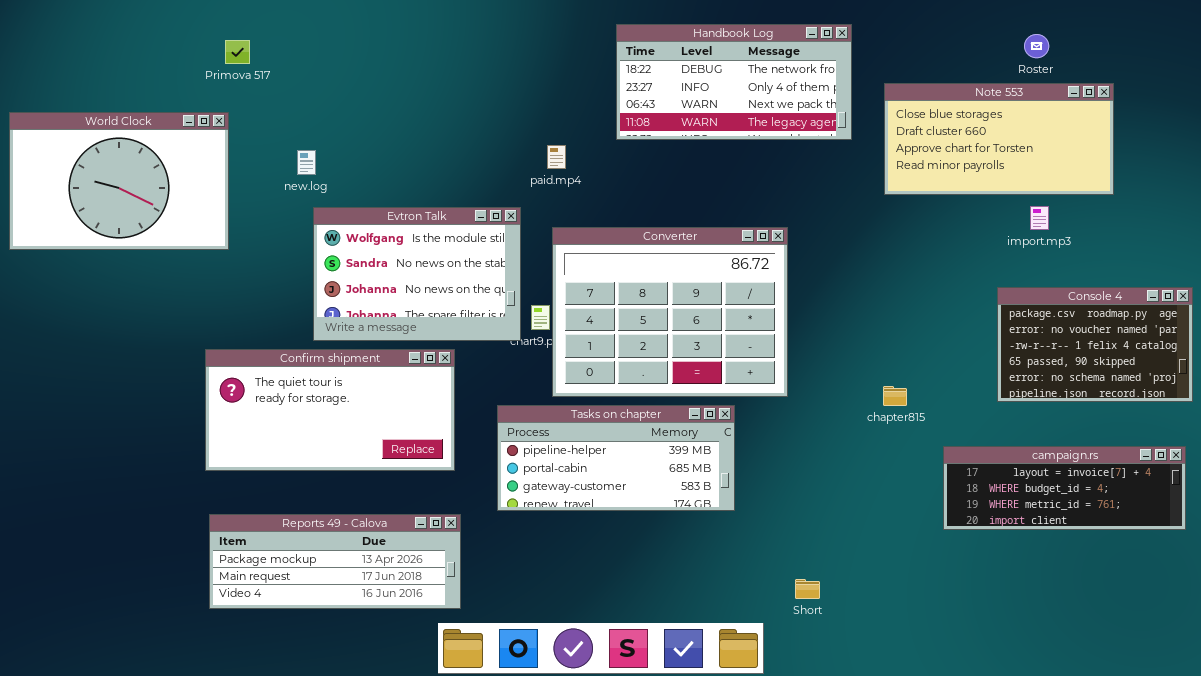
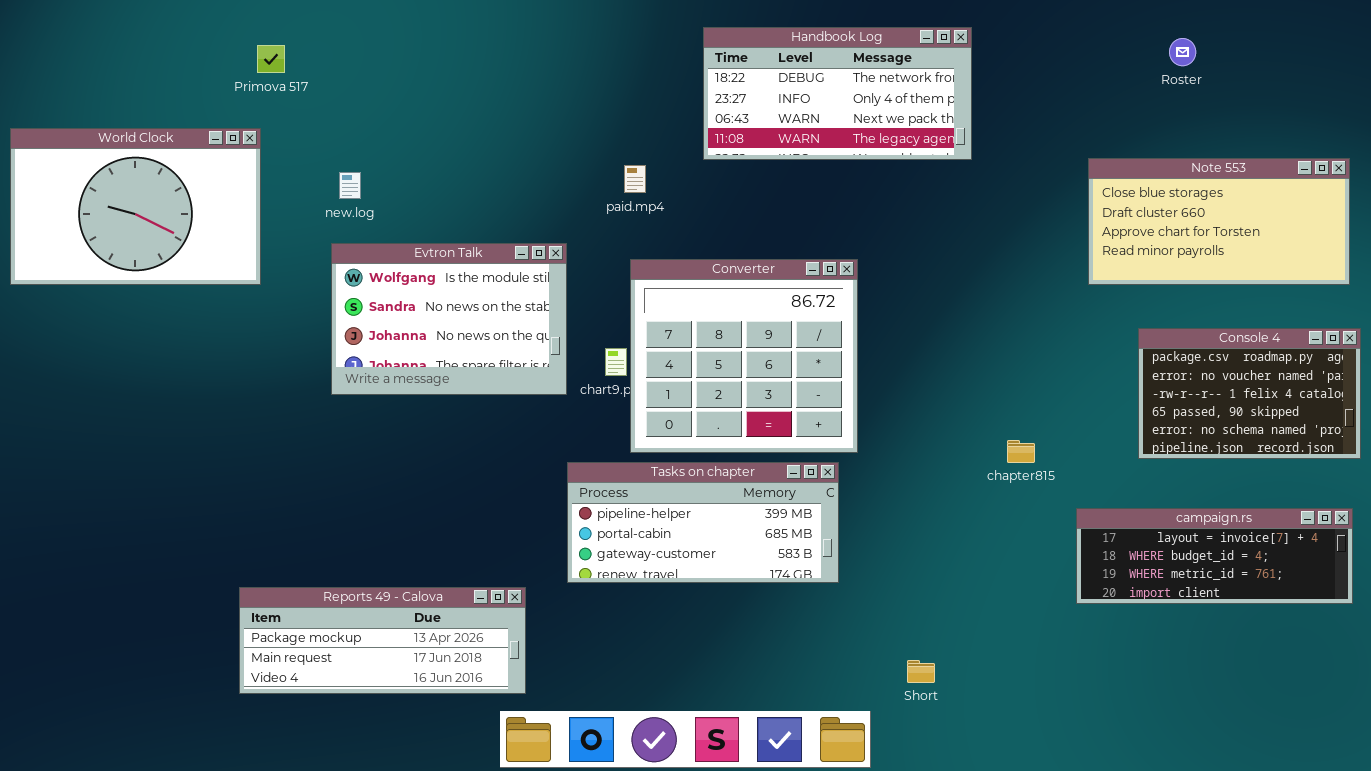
Note 553: [884,83,1114,195] -> [1088,158,1350,285], moved
Evtron Talk: [313,207,521,341] -> [331,243,567,395], moved
Converter: [552,227,788,397] -> [630,259,858,453], resized
Confirm shipment: [205,349,455,471] -> none, closed

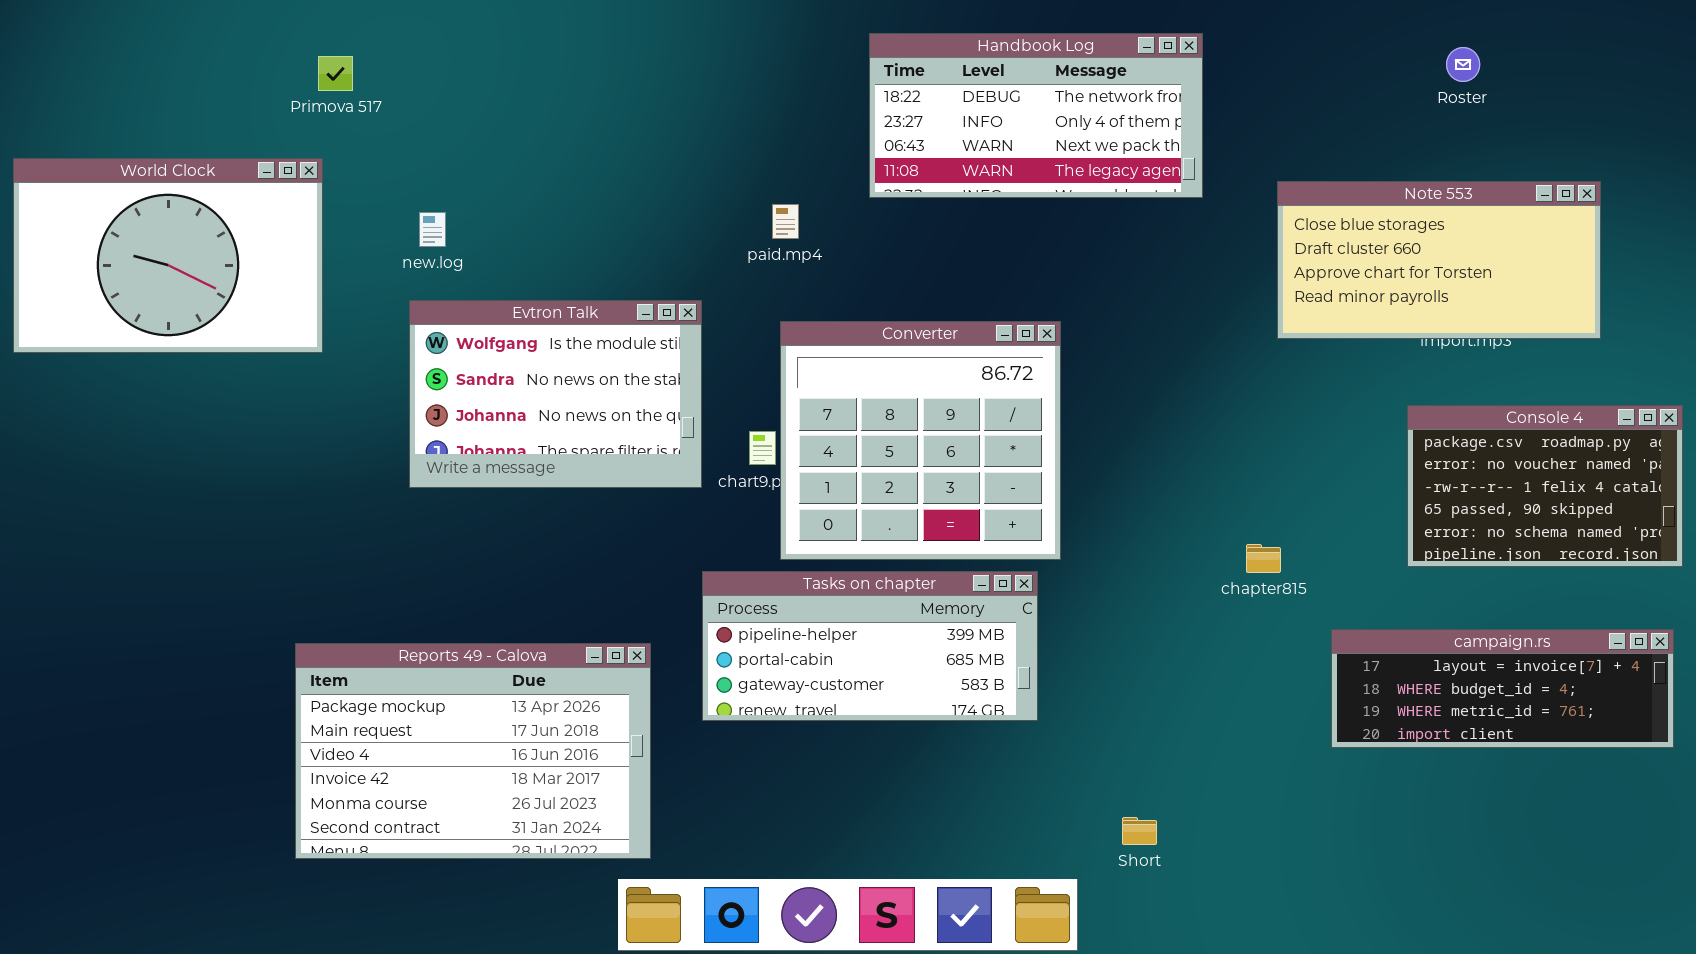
Note 553: [1088,158,1350,285] -> [1277,181,1601,339], moved
Reports 49 - Calova: [239,587,526,694] -> [295,643,651,859], resized

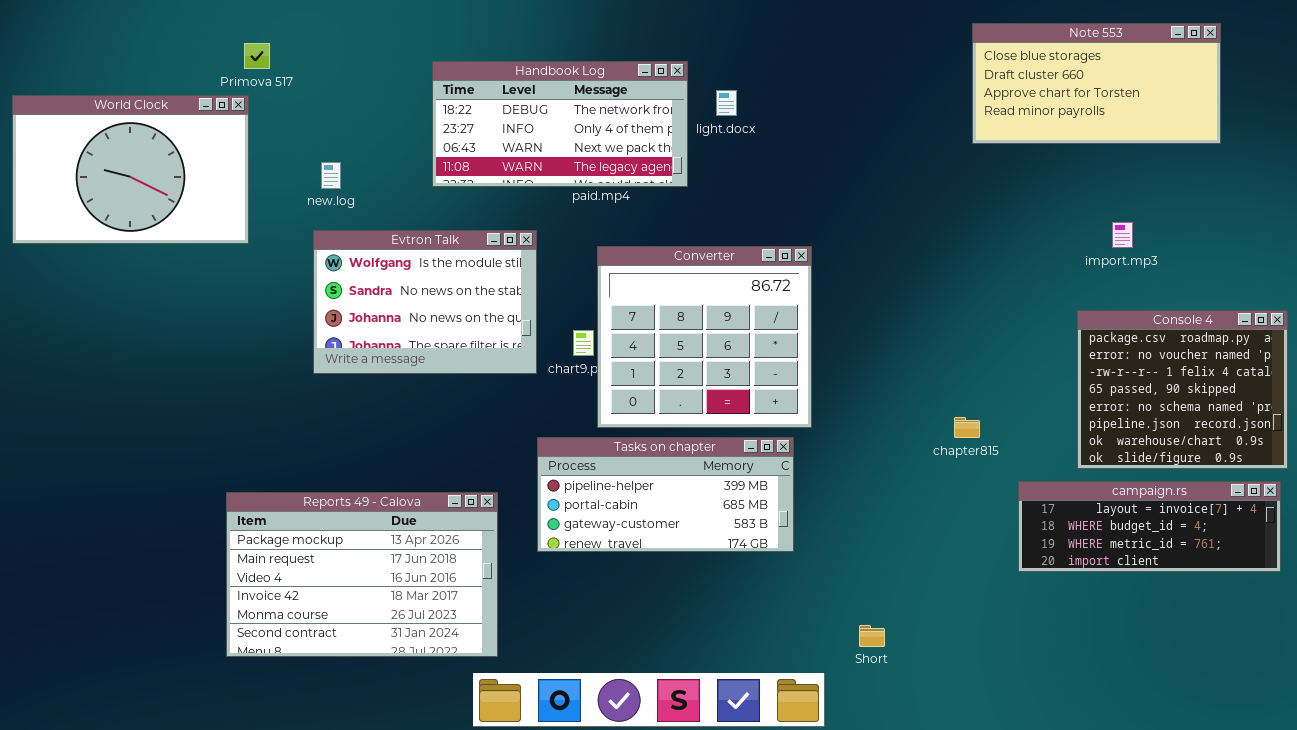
Handbook Log: [869,33,1203,198] -> [432,61,688,187], moved
World Clock: [13,158,323,353] -> [12,95,249,244], moved
Note 553: [1277,181,1601,339] -> [972,23,1221,144], moved
Console 4: [1407,405,1683,567] -> [1077,310,1288,469], resized

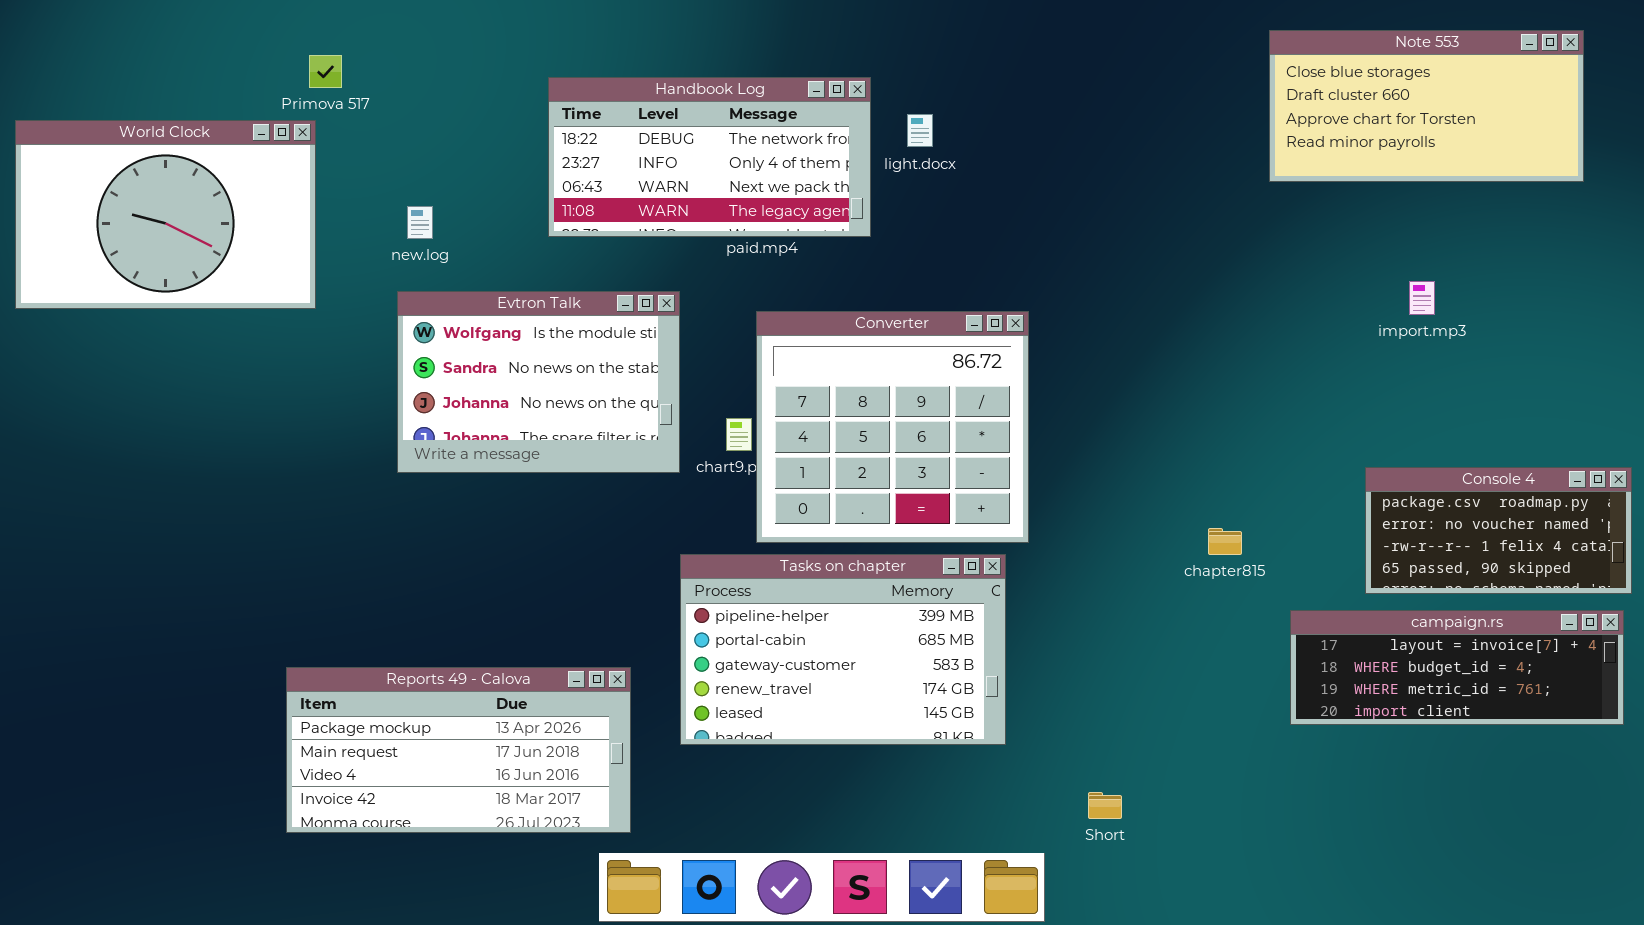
Note 553: [972,23,1221,144] -> [1269,30,1584,182], moved
Console 4: [1077,310,1288,469] -> [1365,467,1632,594], resized
Tasks on chapter: [537,437,794,552] -> [680,554,1006,745], resized
Reports 49 - Calova: [226,492,498,657] -> [286,667,631,833], resized

